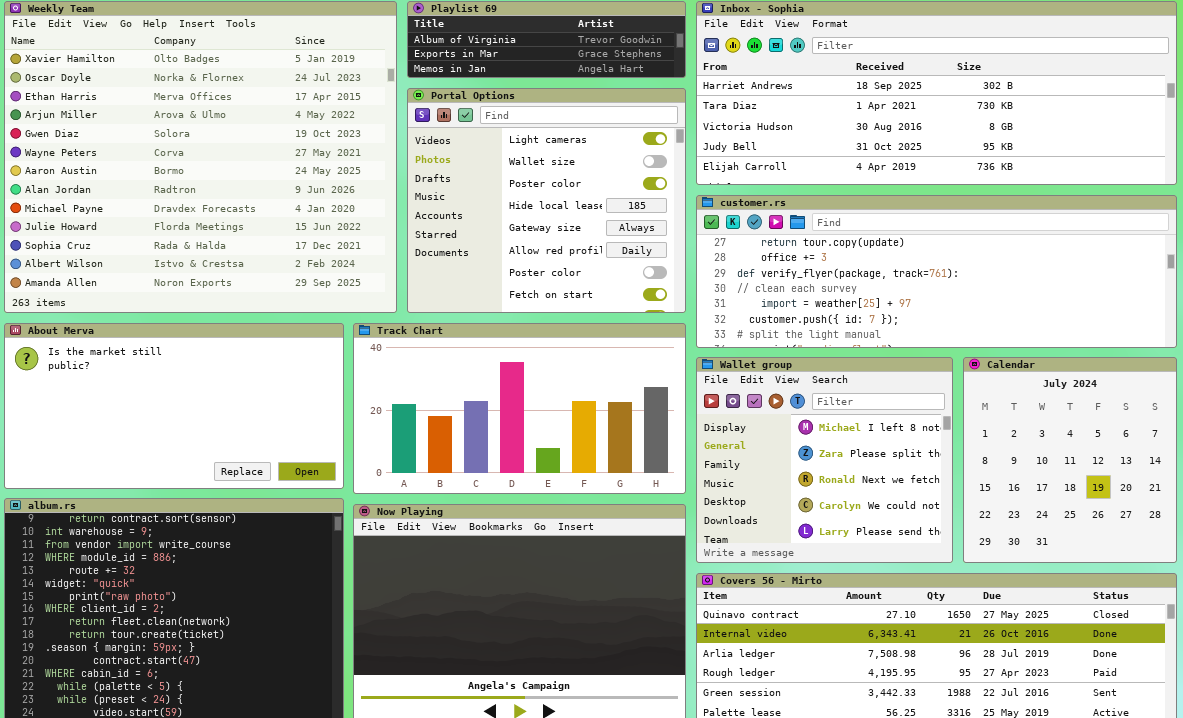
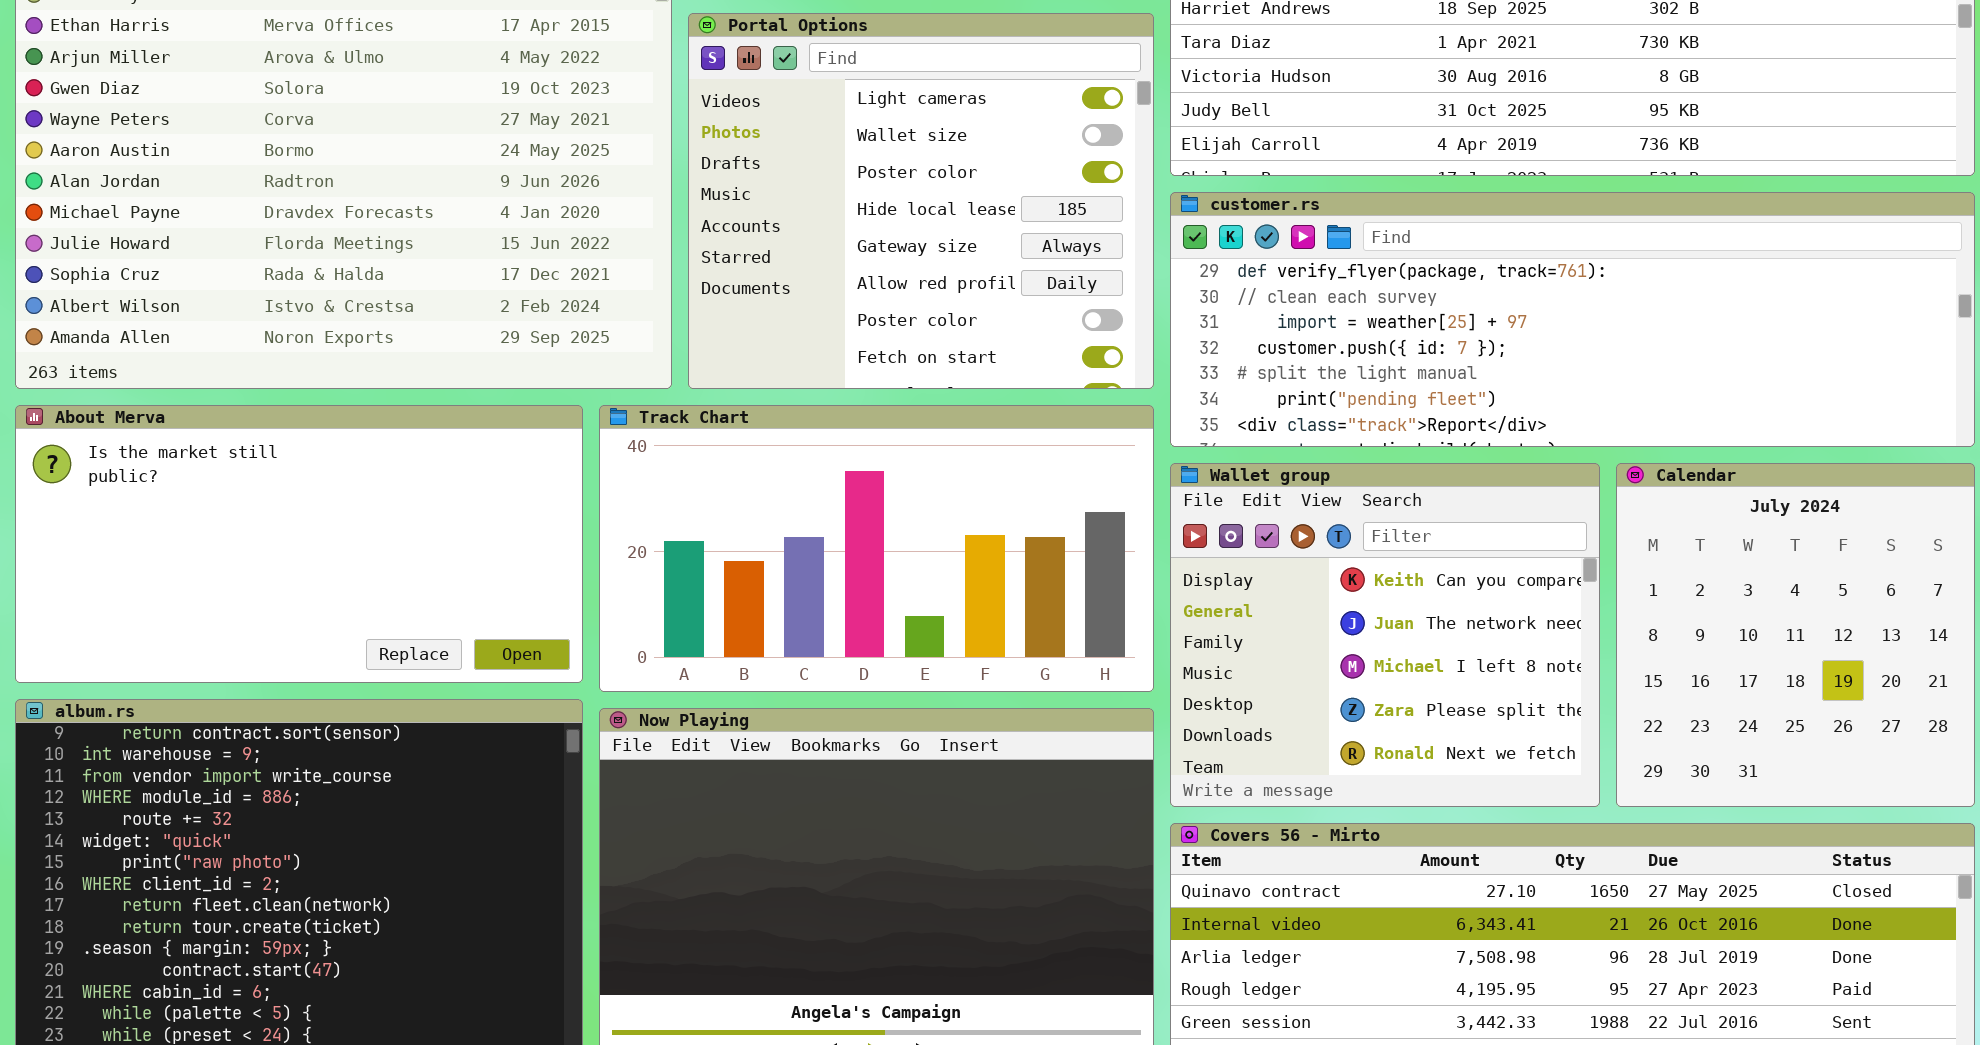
customer.rs: [696,195,1177,348] -> [1170,192,1975,447], scrolled down 2 rows
Wallet group: [696,357,953,563] -> [1170,463,1600,807], scrolled up 2 rows

